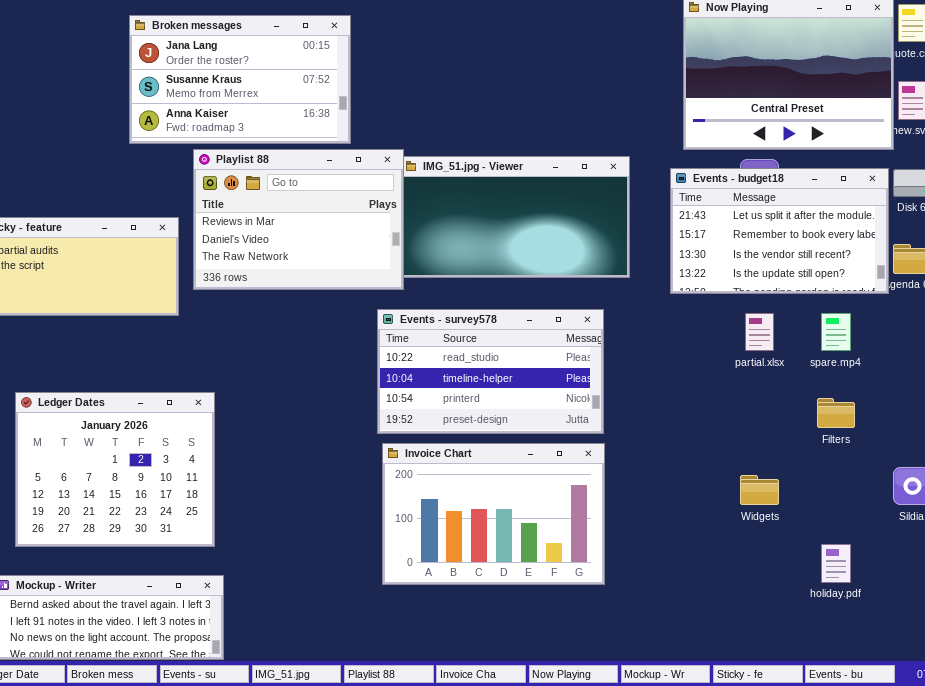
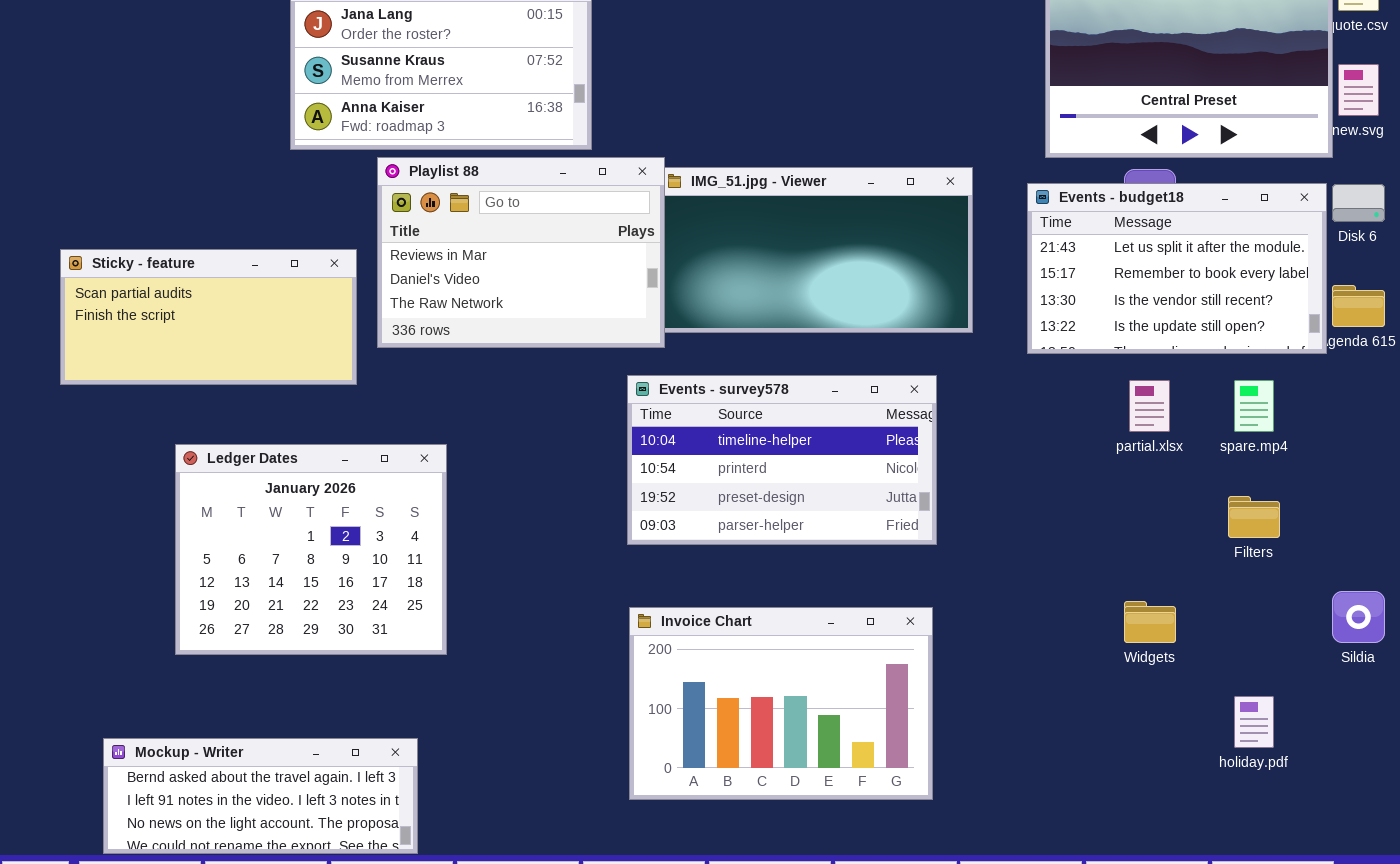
Events - survey578: [377,309,604,434] -> [627,375,937,545], scrolled down 1 row
Ledger Dates: [15,392,215,547] -> [175,444,447,655], moved
Invoice Chart: [382,443,605,585] -> [629,607,933,800], moved

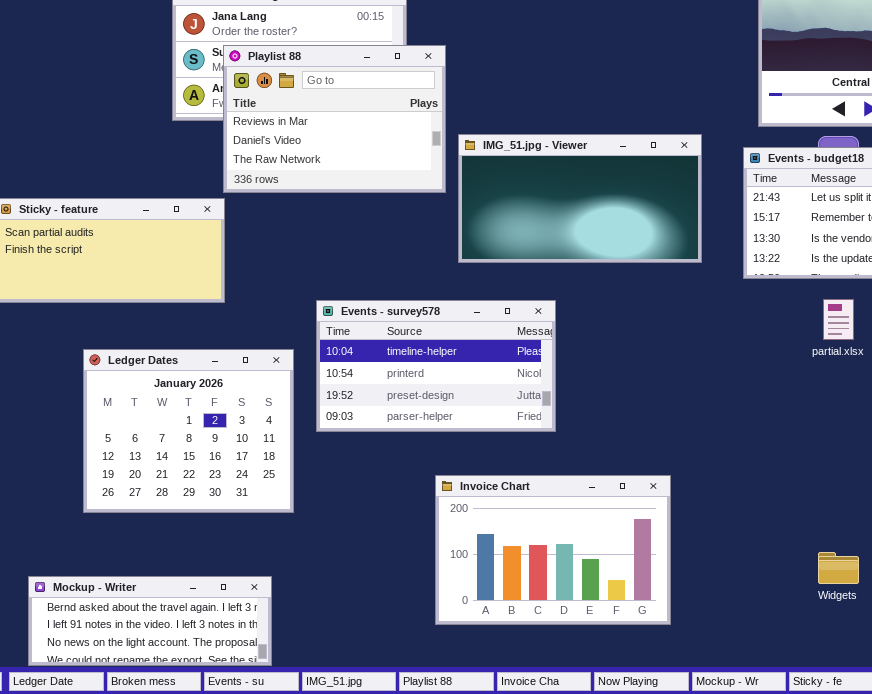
Playlist 88: [377,157,665,348] -> [223,45,446,193], moved
Events - survey578: [627,375,937,545] -> [316,300,556,432], moved
Widgets: [1124,601,1176,643] -> [818,552,859,584], moved

